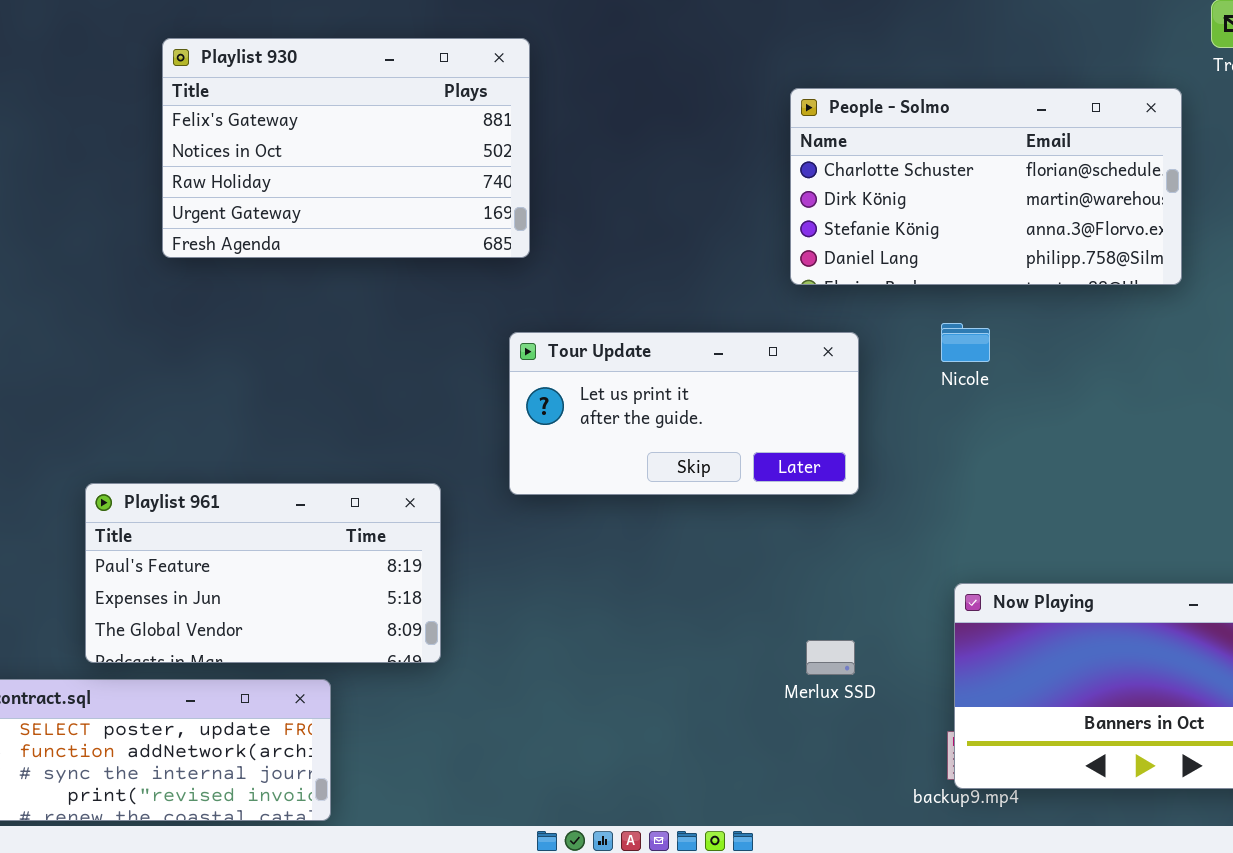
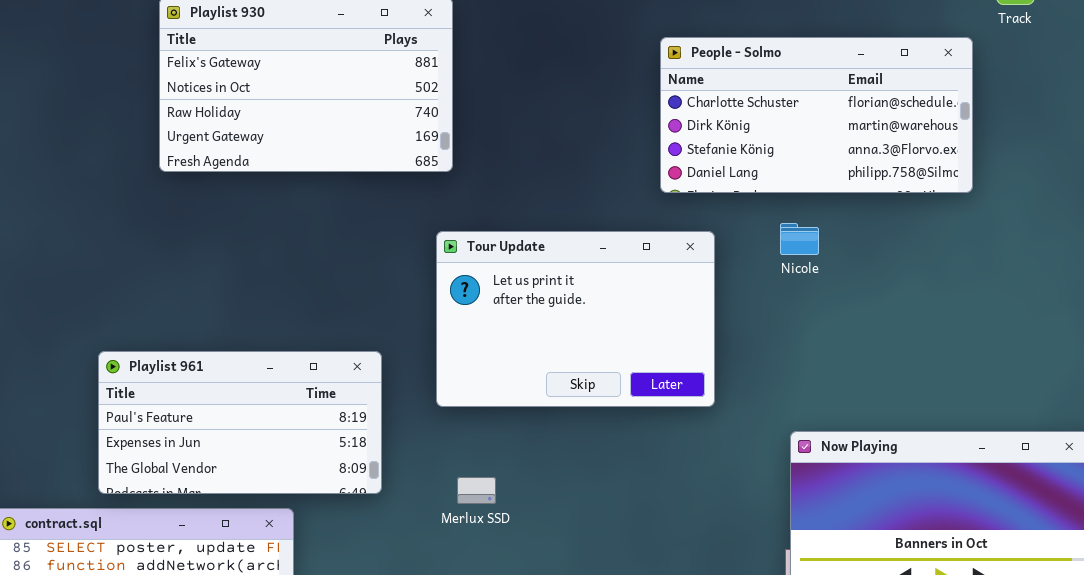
Tour Update: [509,332,859,495] -> [436,231,715,407], resized
Merlux SSD: [806,640,855,675] -> [457,477,496,504], moved

